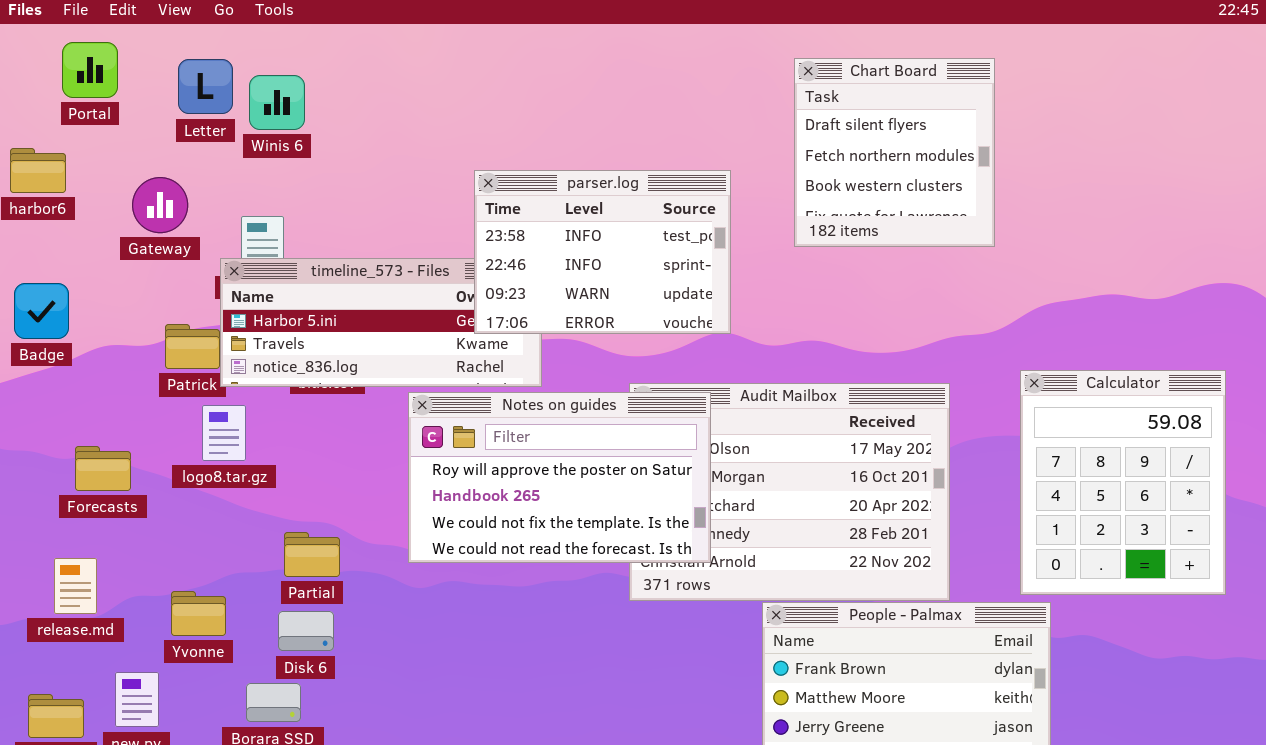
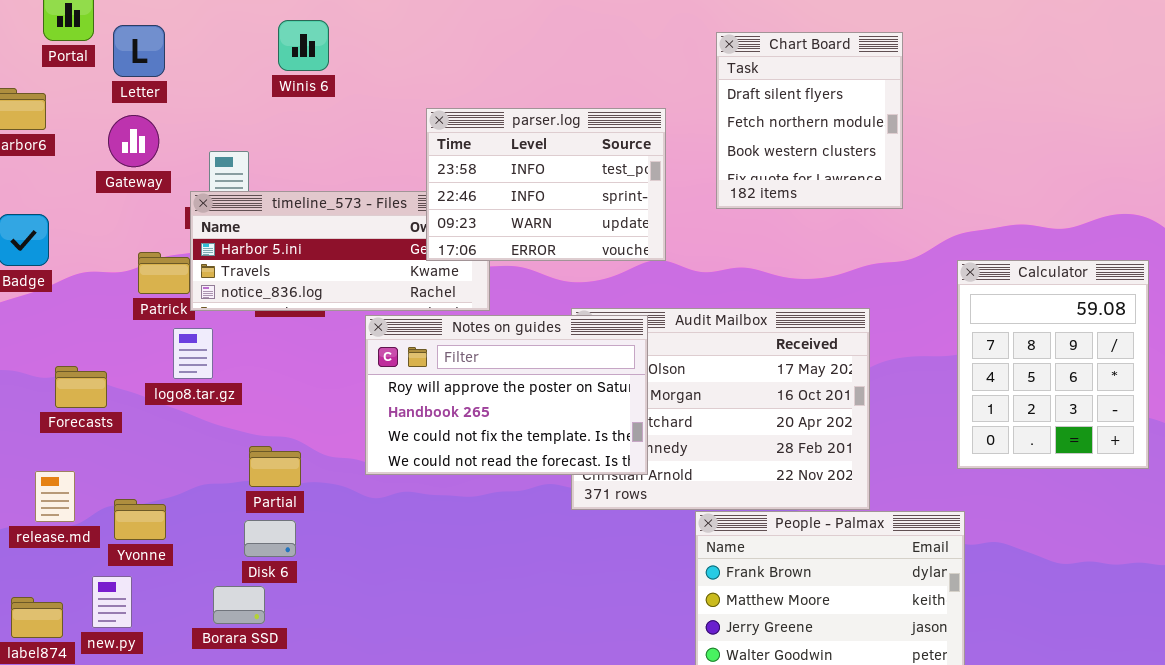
Chart Board: [794,58,995,247] -> [716,32,903,209], moved
Letter: [178,59,233,114] -> [113,25,165,77], moved
Winis 6: [249,75,305,130] -> [278,20,329,71], moved
Calculator: [1020,370,1226,595] -> [957,260,1149,469], moved
Yvonne: [171,591,226,636] -> [114,499,166,540], moved

